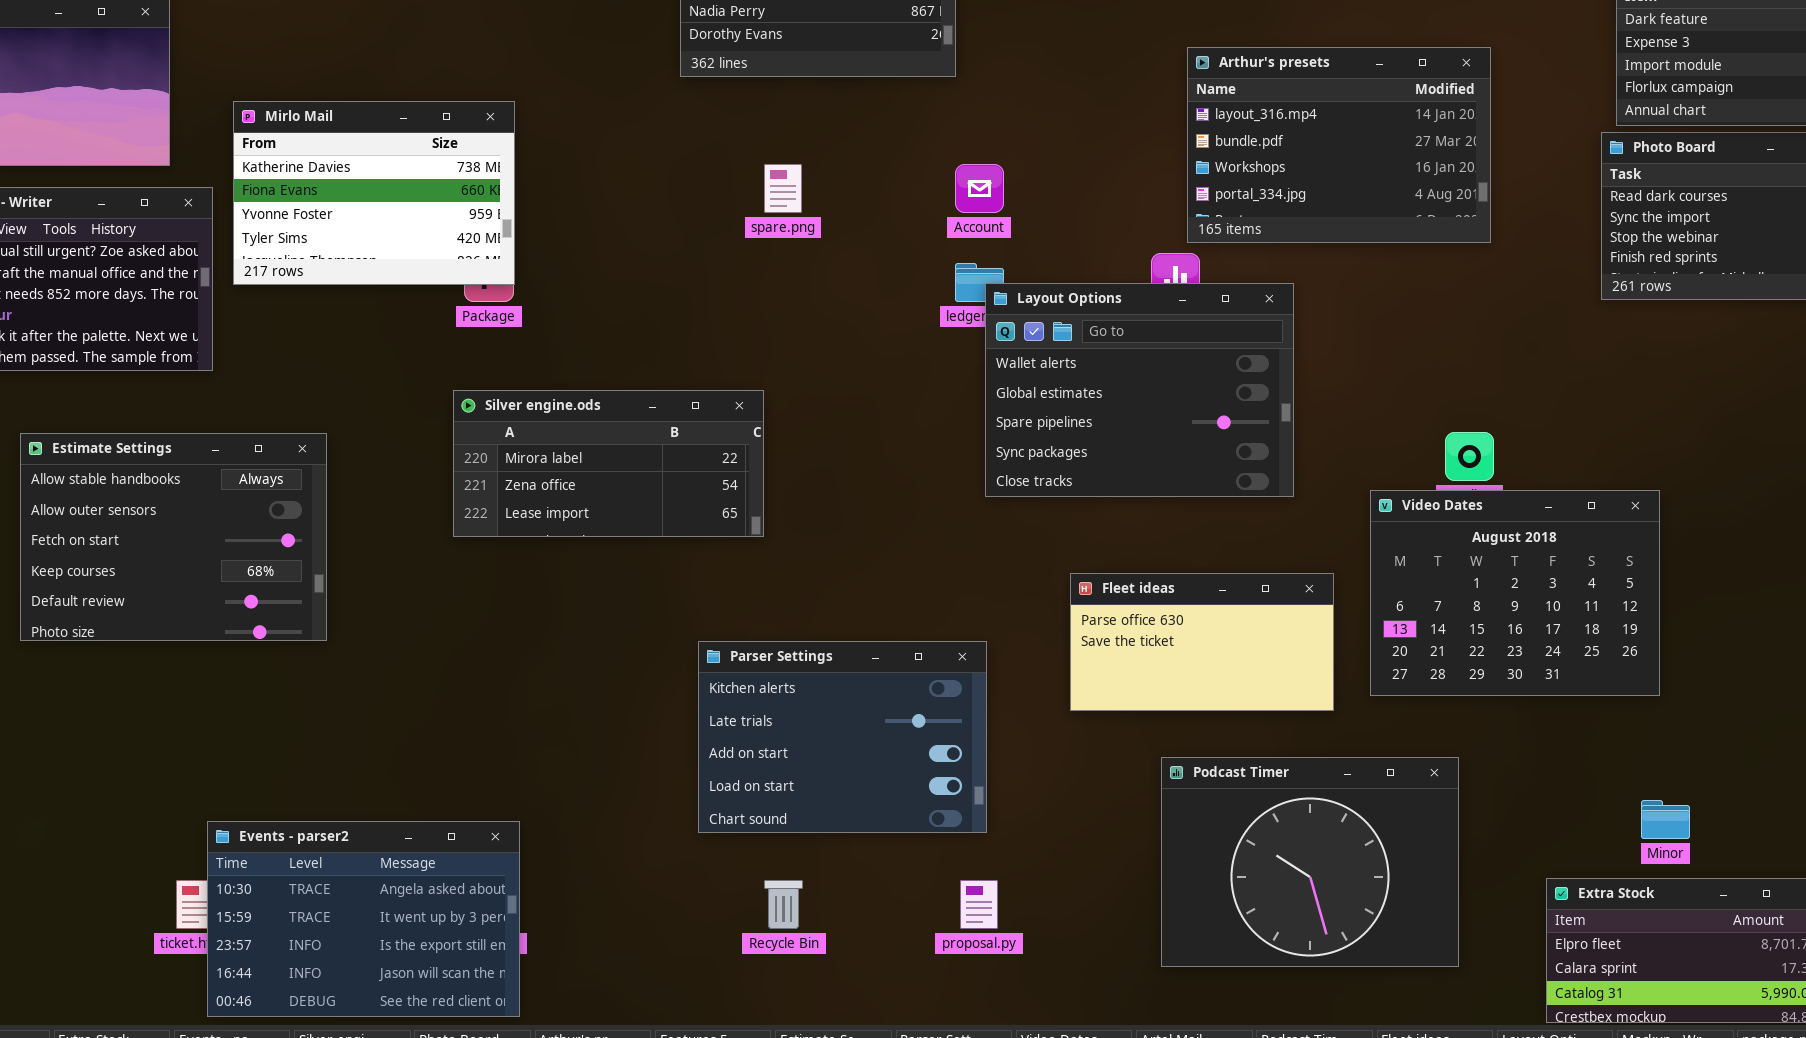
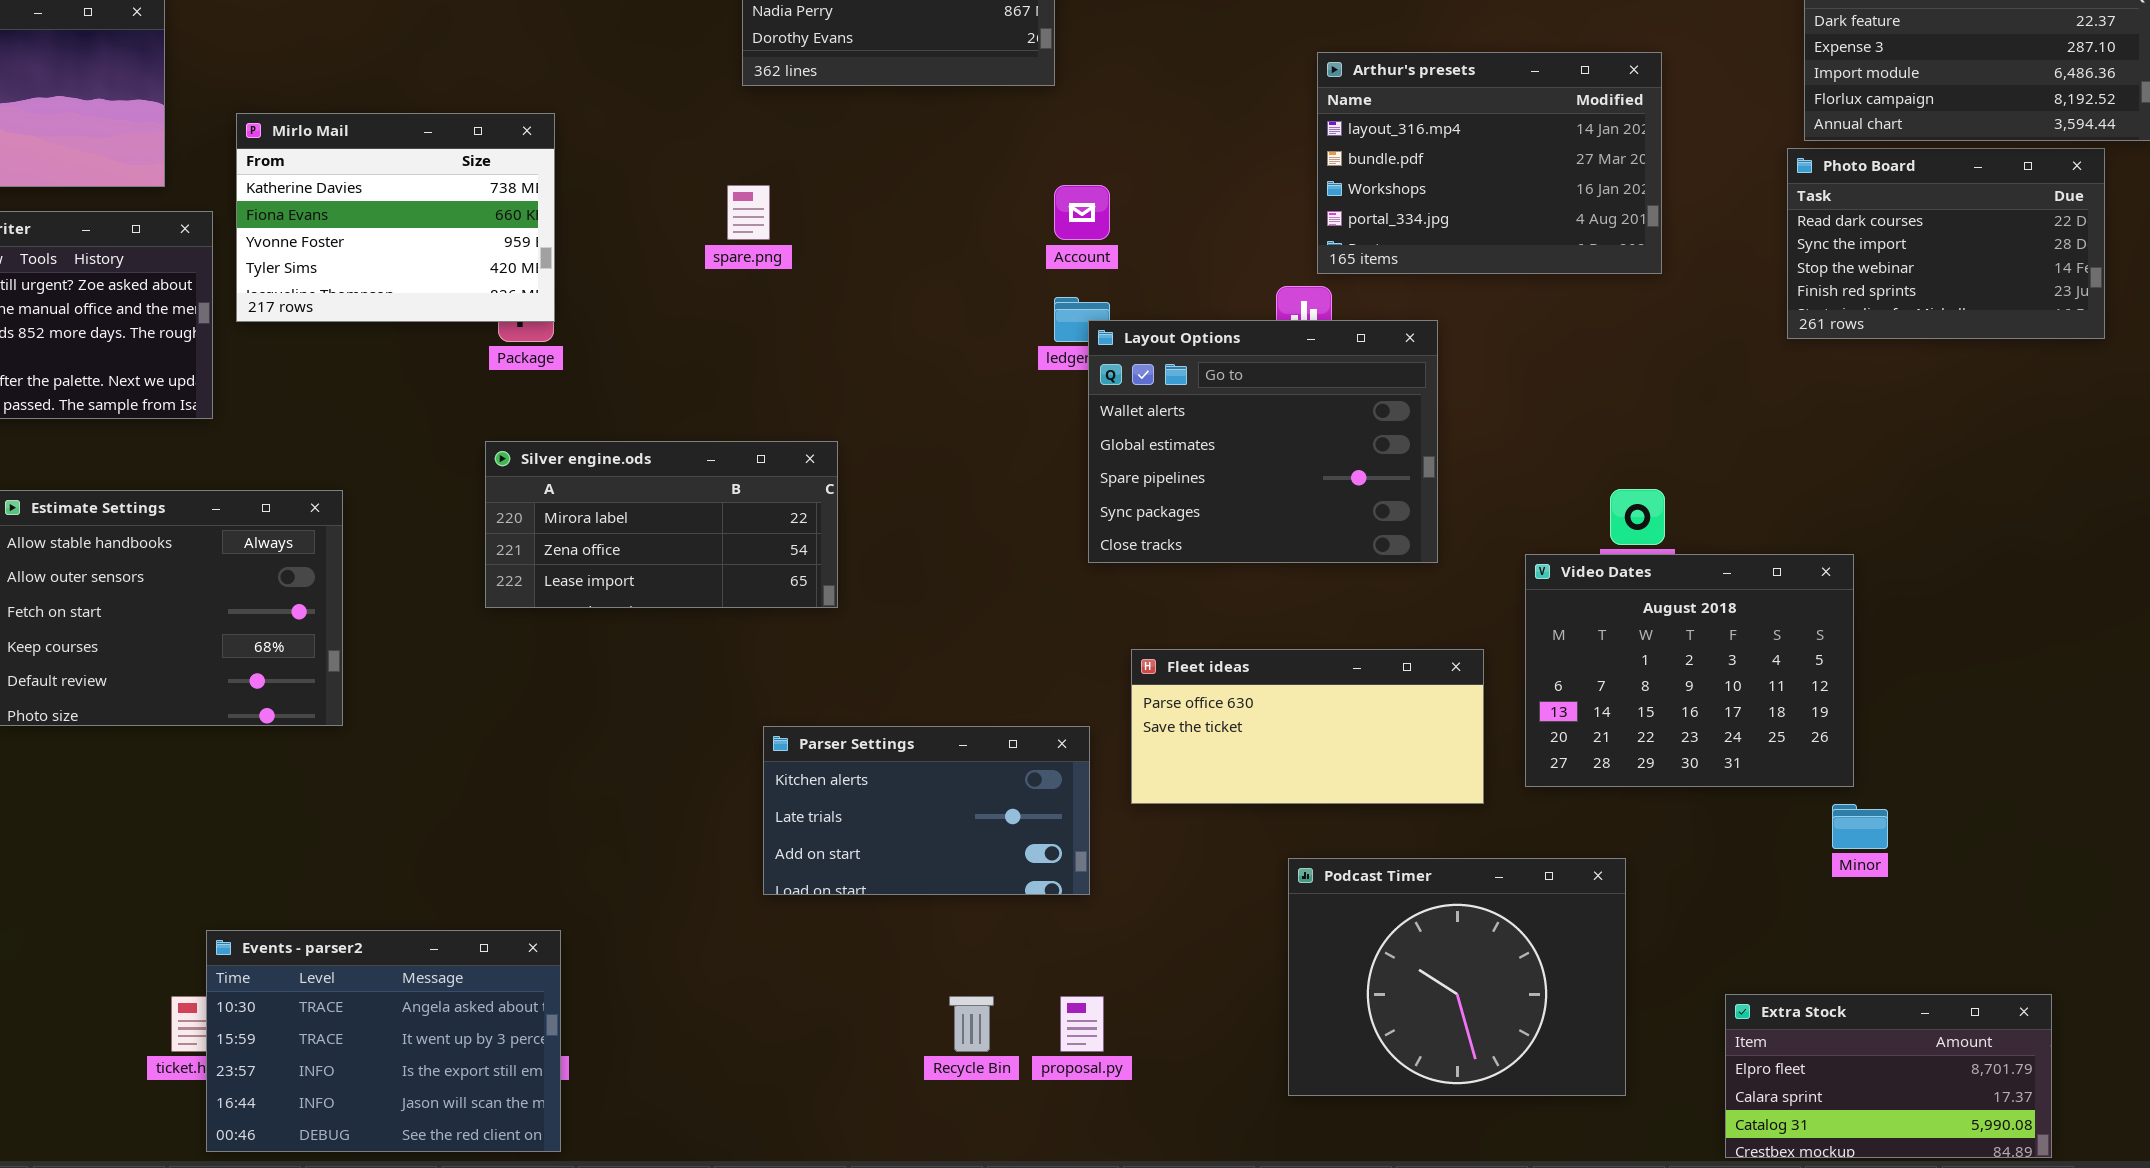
spare.png: [764,164,802,213] -> [727,185,770,240], moved
Fleet ideas: [1070,573,1334,711] -> [1131,649,1484,804], resized
Parser Settings: [698,641,987,833] -> [763,726,1090,895], resized
Minor: [1641,800,1690,839] -> [1832,804,1888,849], moved
Recycle Bin: [764,880,803,929] -> [949,996,994,1052], moved

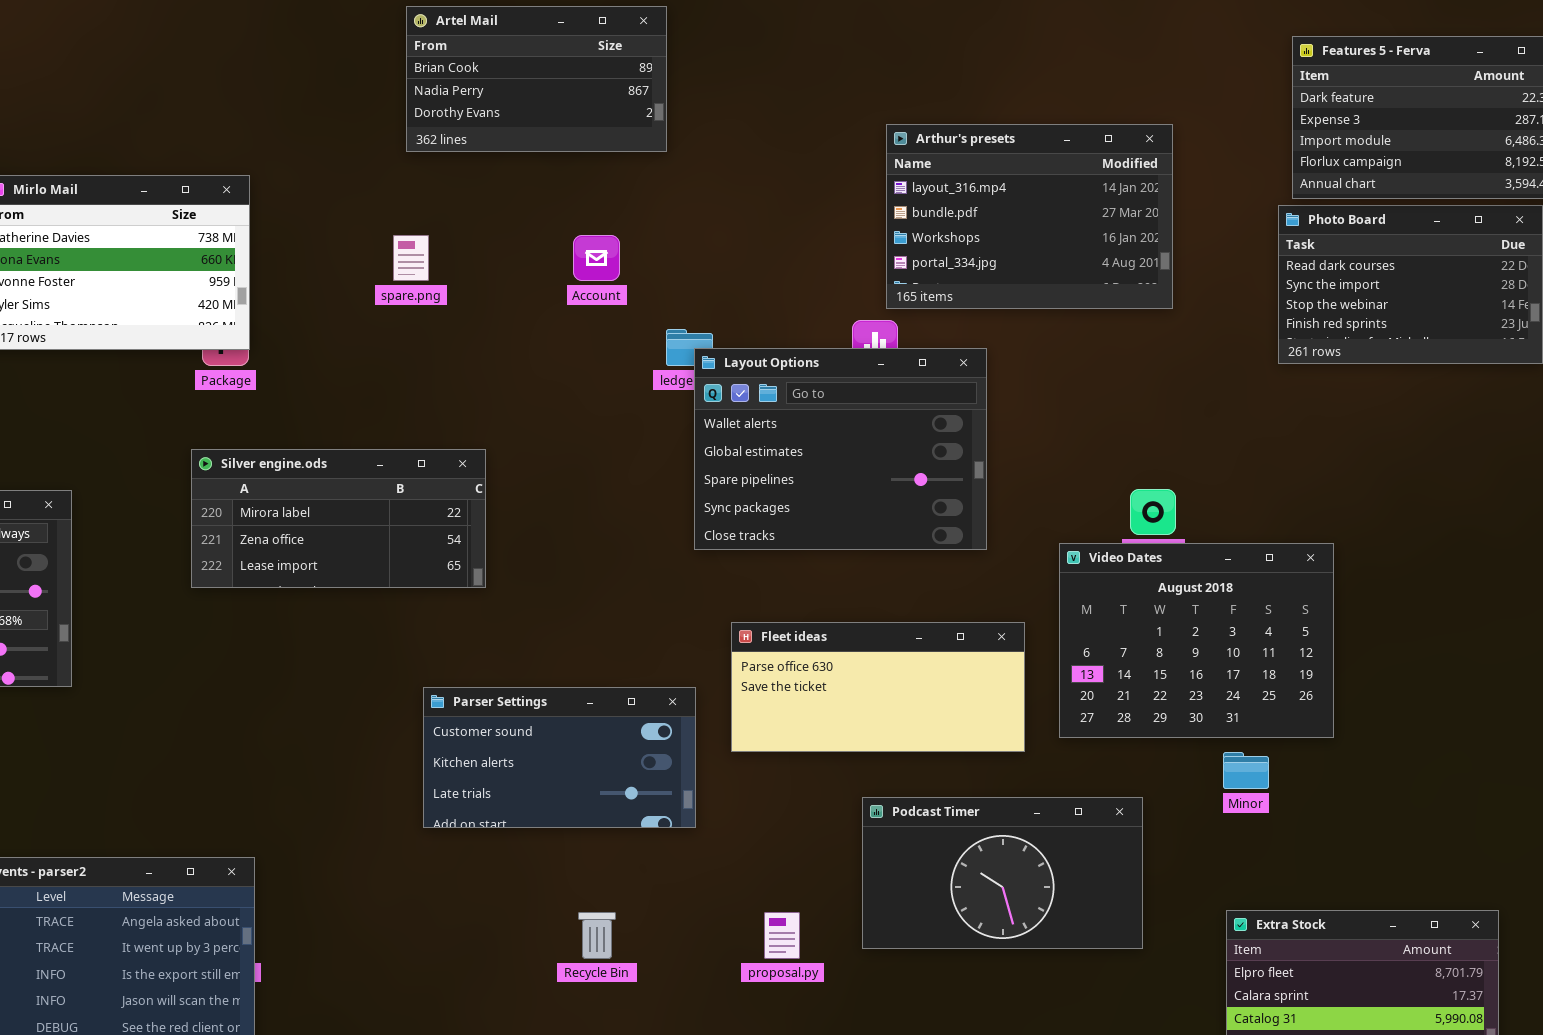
Account: [1054,185,1110,240] -> [573,235,620,281], moved
Parser Settings: [763,726,1090,895] -> [423,687,696,828], scrolled up 1 row
Minor: [1832,804,1888,849] -> [1223,752,1269,789], moved
Podcast Timer: [1288,858,1626,1096] -> [862,797,1143,949], resized
proposal.py: [1060,996,1104,1052] -> [764,912,800,959], moved

